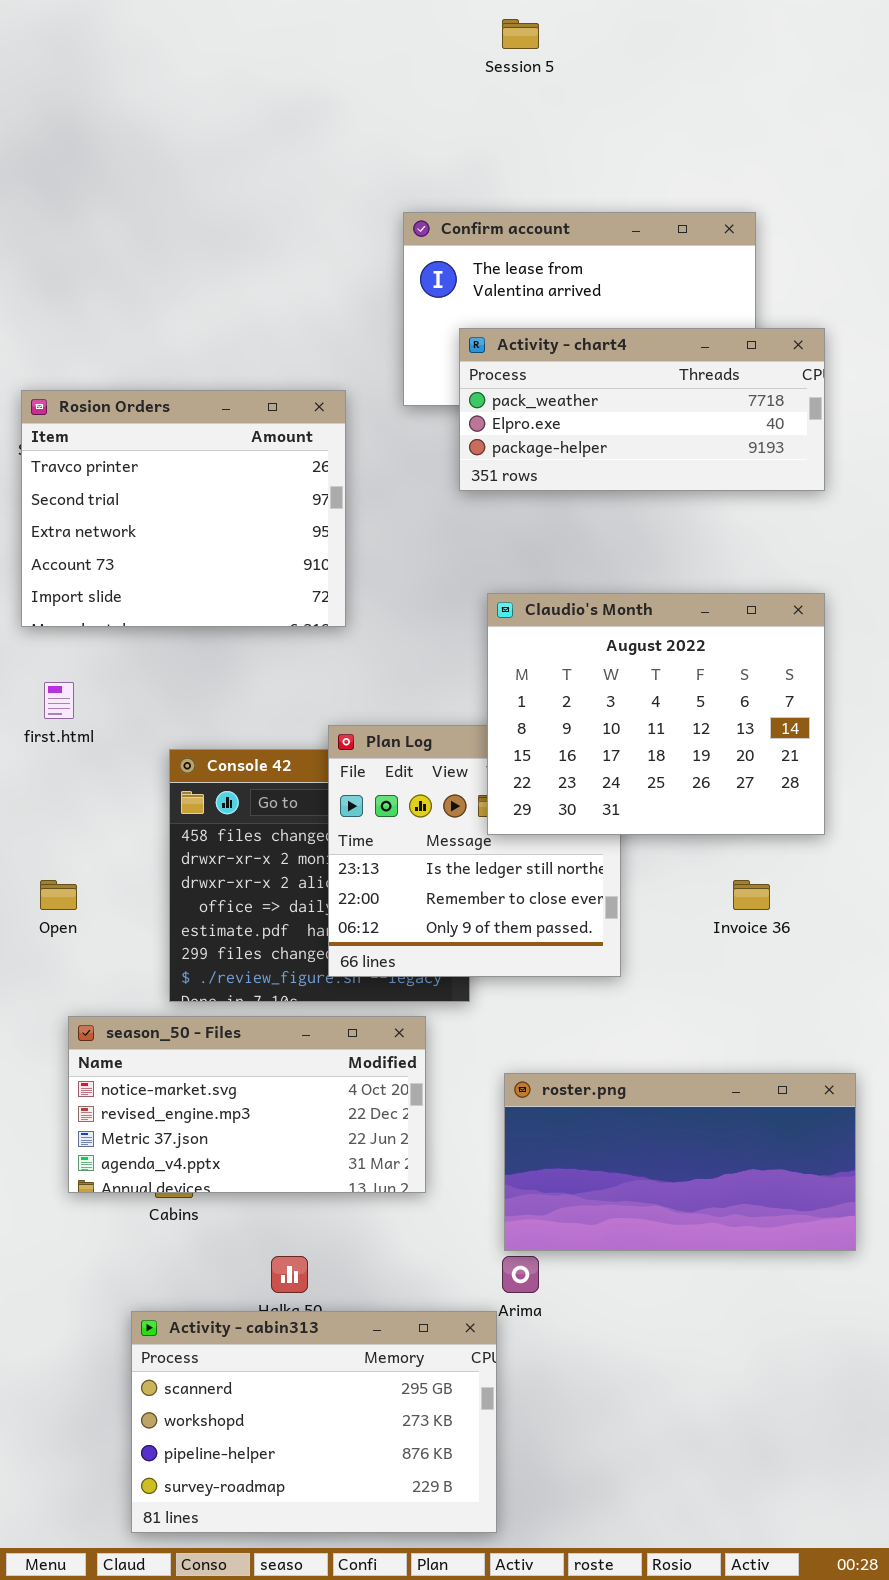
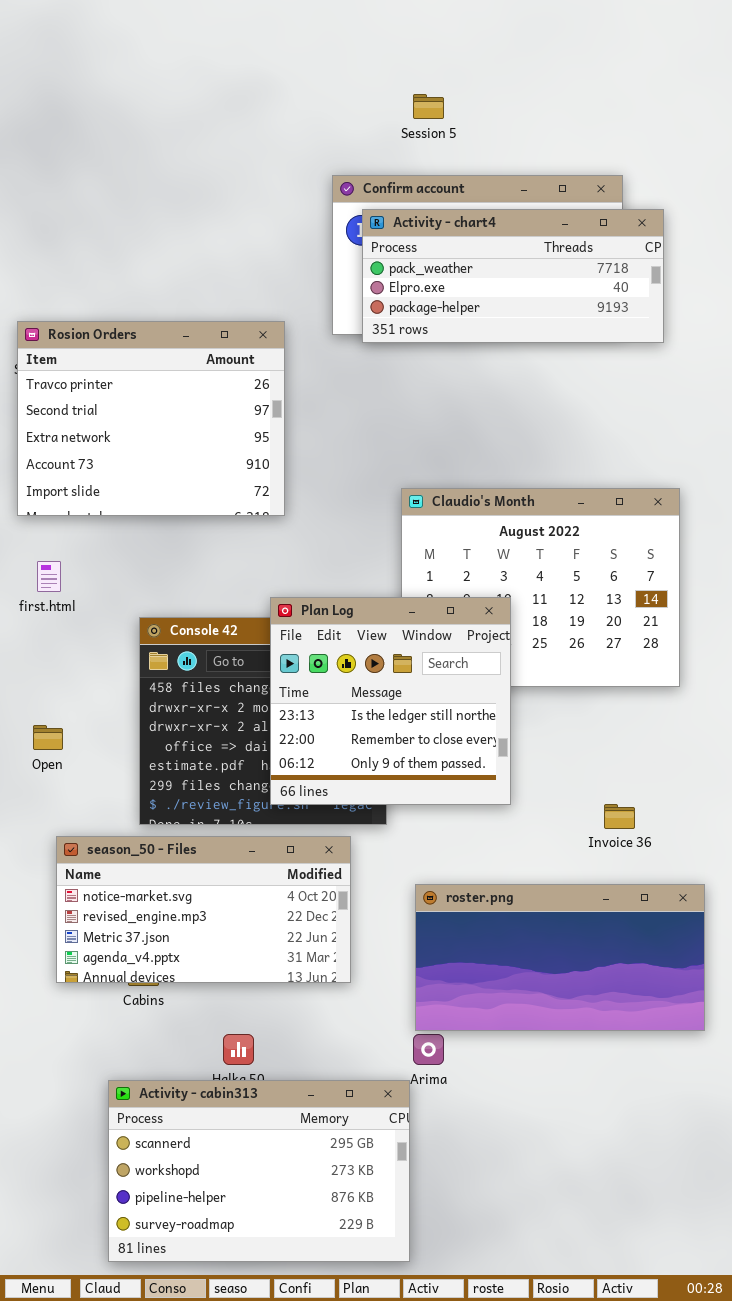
Session 5: [502,19,539,49] -> [413,94,444,119], moved
Activity - chart4: [459,328,825,491] -> [362,209,664,343], moved
Plan Log: [328,725,621,977] -> [270,597,511,805], raised
Invoice 36: [733,880,770,910] -> [604,804,635,829], moved

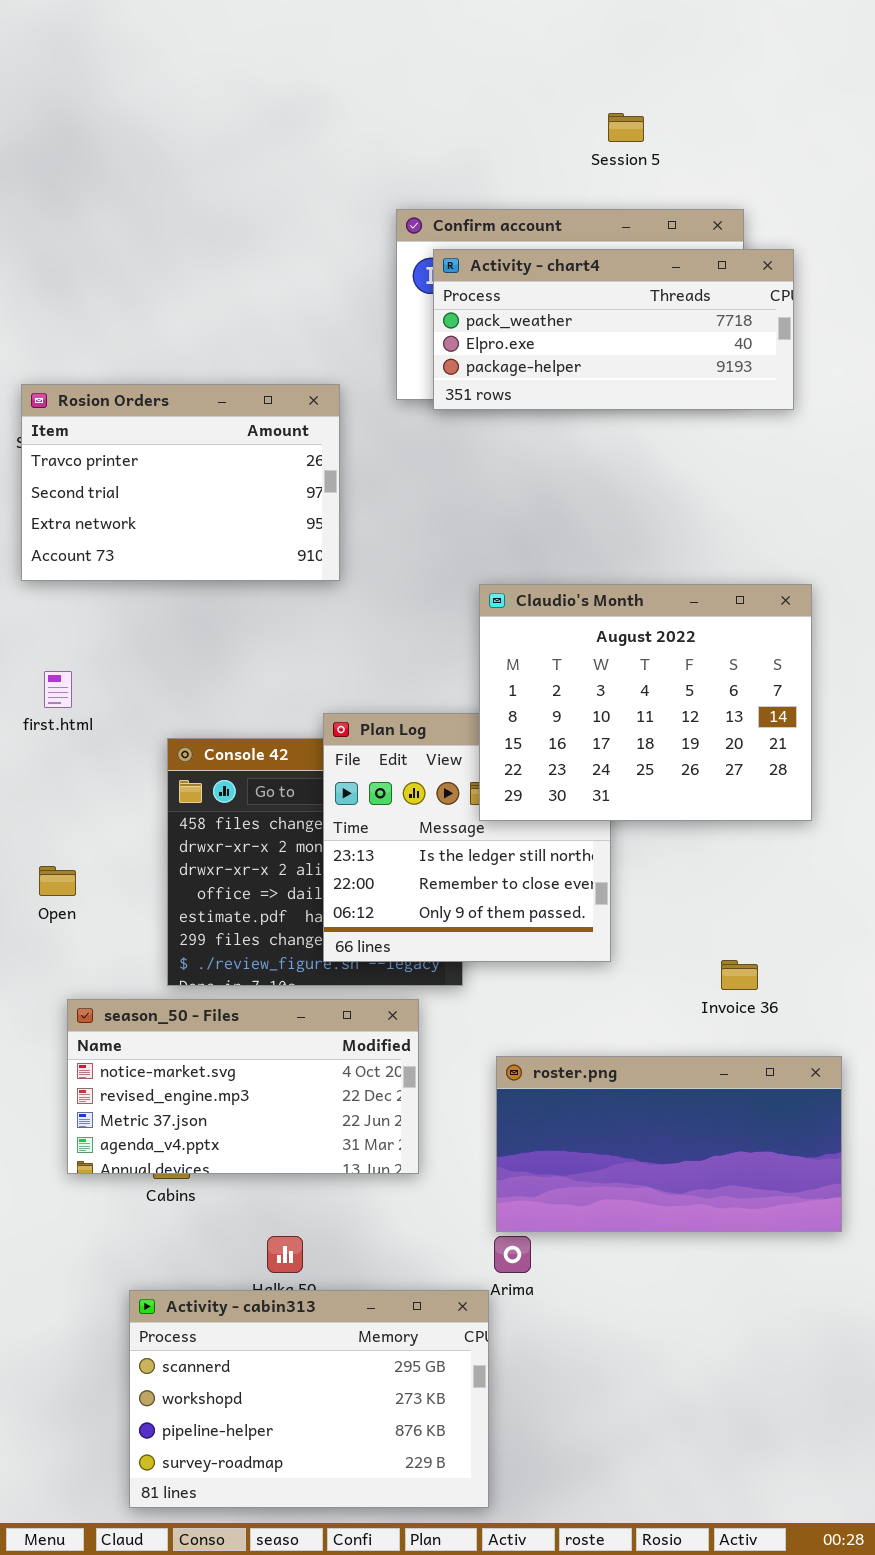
Session 5: [413,94,444,119] -> [608,113,644,142], moved
Rosion Orders: [17,321,285,516] -> [21,384,340,581], resized
Claudio's Month: [401,488,680,687] -> [479,584,812,821], raised

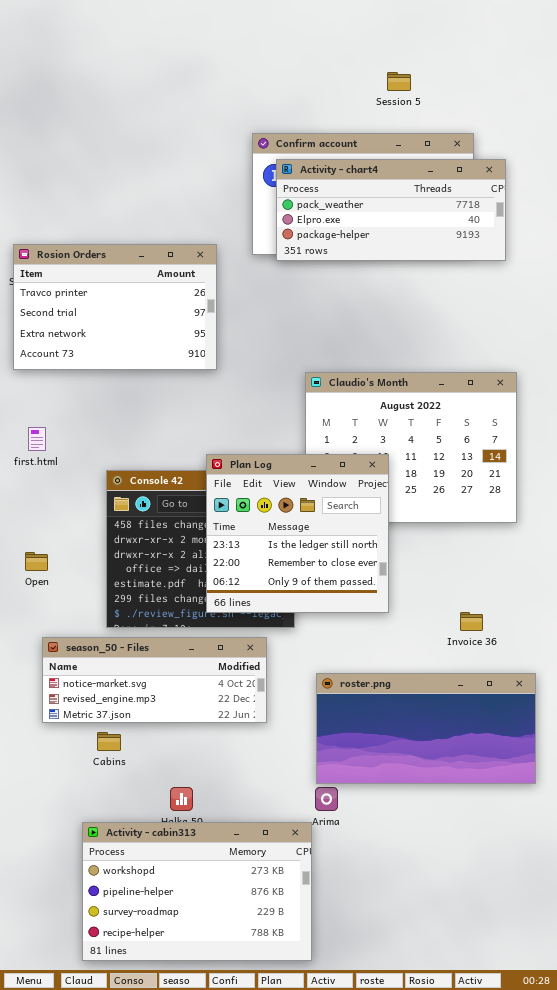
Plan Log: [323,713,611,962] -> [206,454,389,613], raised
season_50 - Files: [67,999,419,1174] -> [42,637,267,723], resized
Activity - cabin313: [129,1290,489,1508] -> [82,822,312,961], scrolled down 1 row

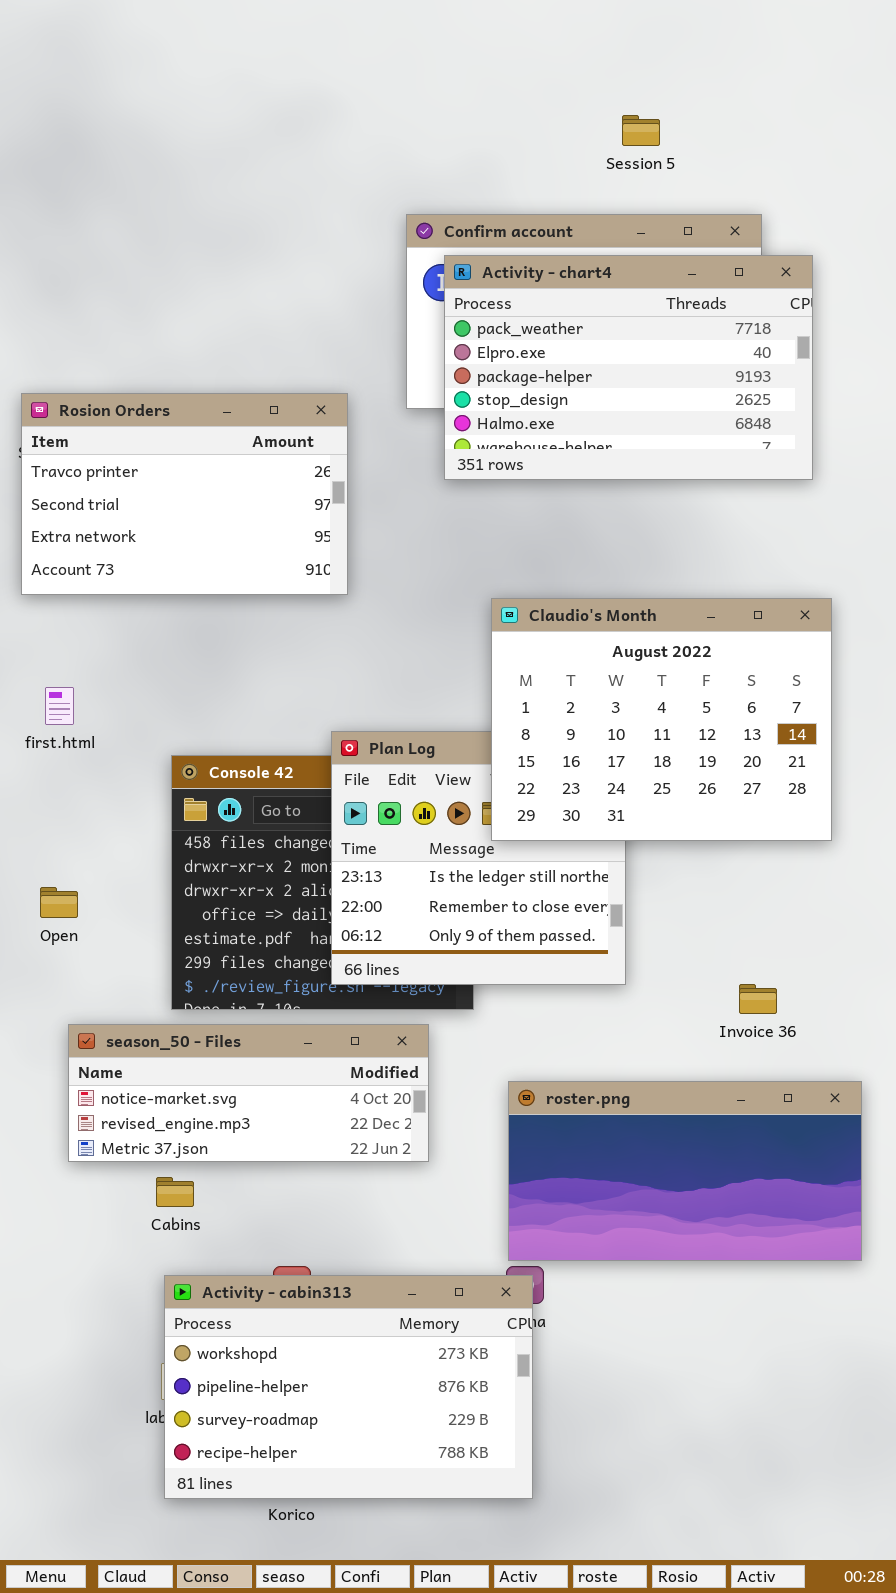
Activity - chart4: [276,159,506,261] -> [444,255,813,480], resized
Claudio's Month: [305,372,517,523] -> [491,598,832,841], raised
Activity - cabin313: [82,822,312,961] -> [164,1275,533,1499], moved

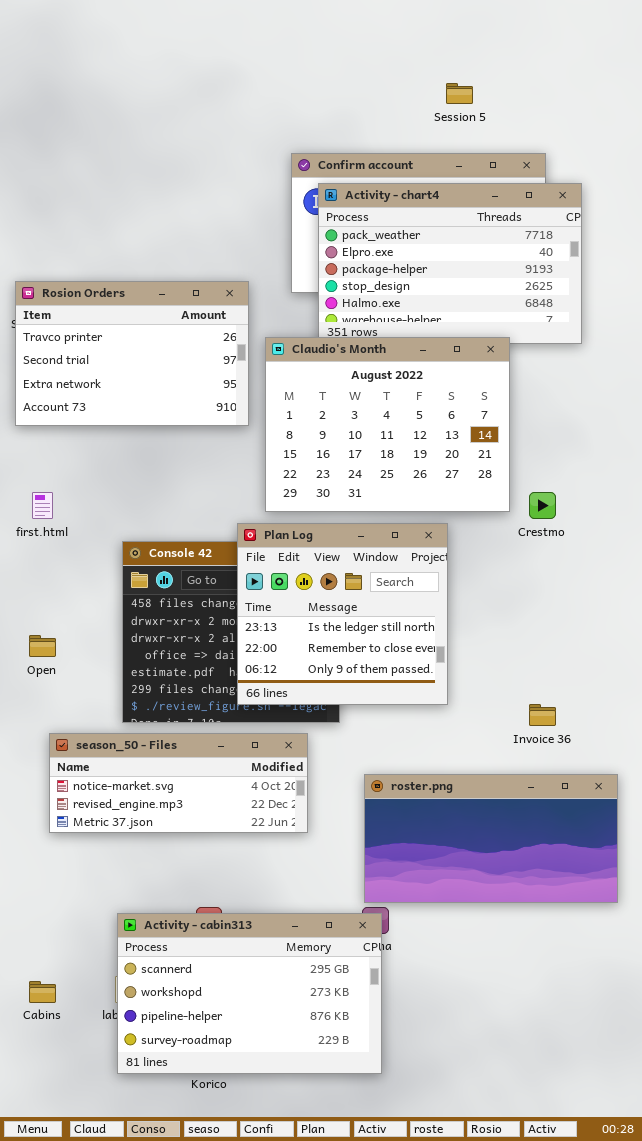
Claudio's Month: [491,598,832,841] -> [265,337,510,512], moved
Cabins: [156,1177,194,1207] -> [29,981,56,1003], moved
Activity - cabin313: [164,1275,533,1499] -> [117,913,382,1074], scrolled up 1 row

